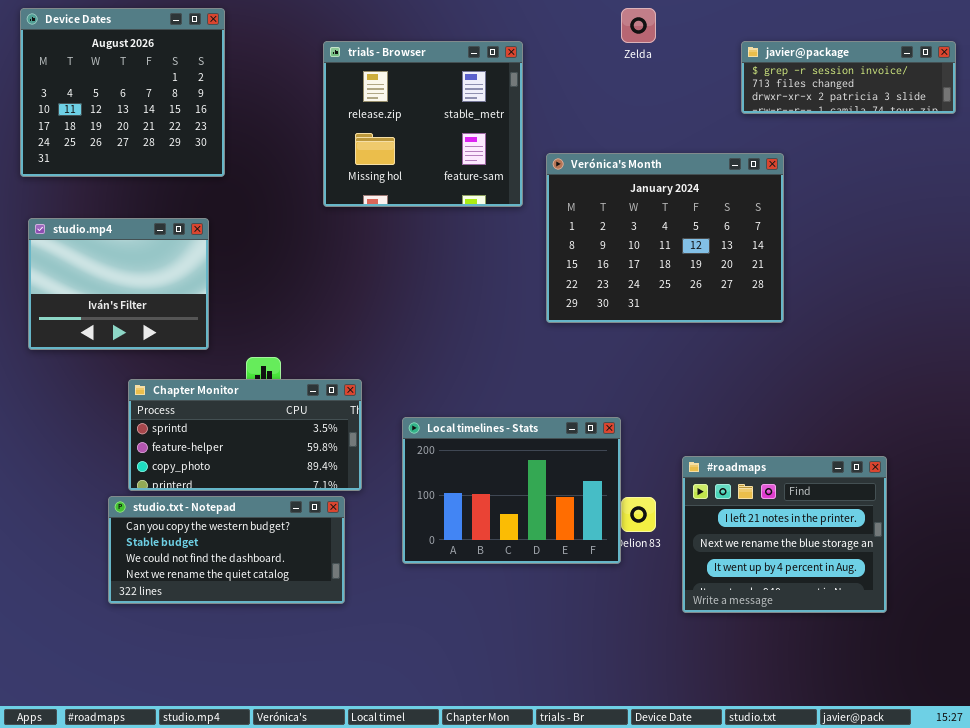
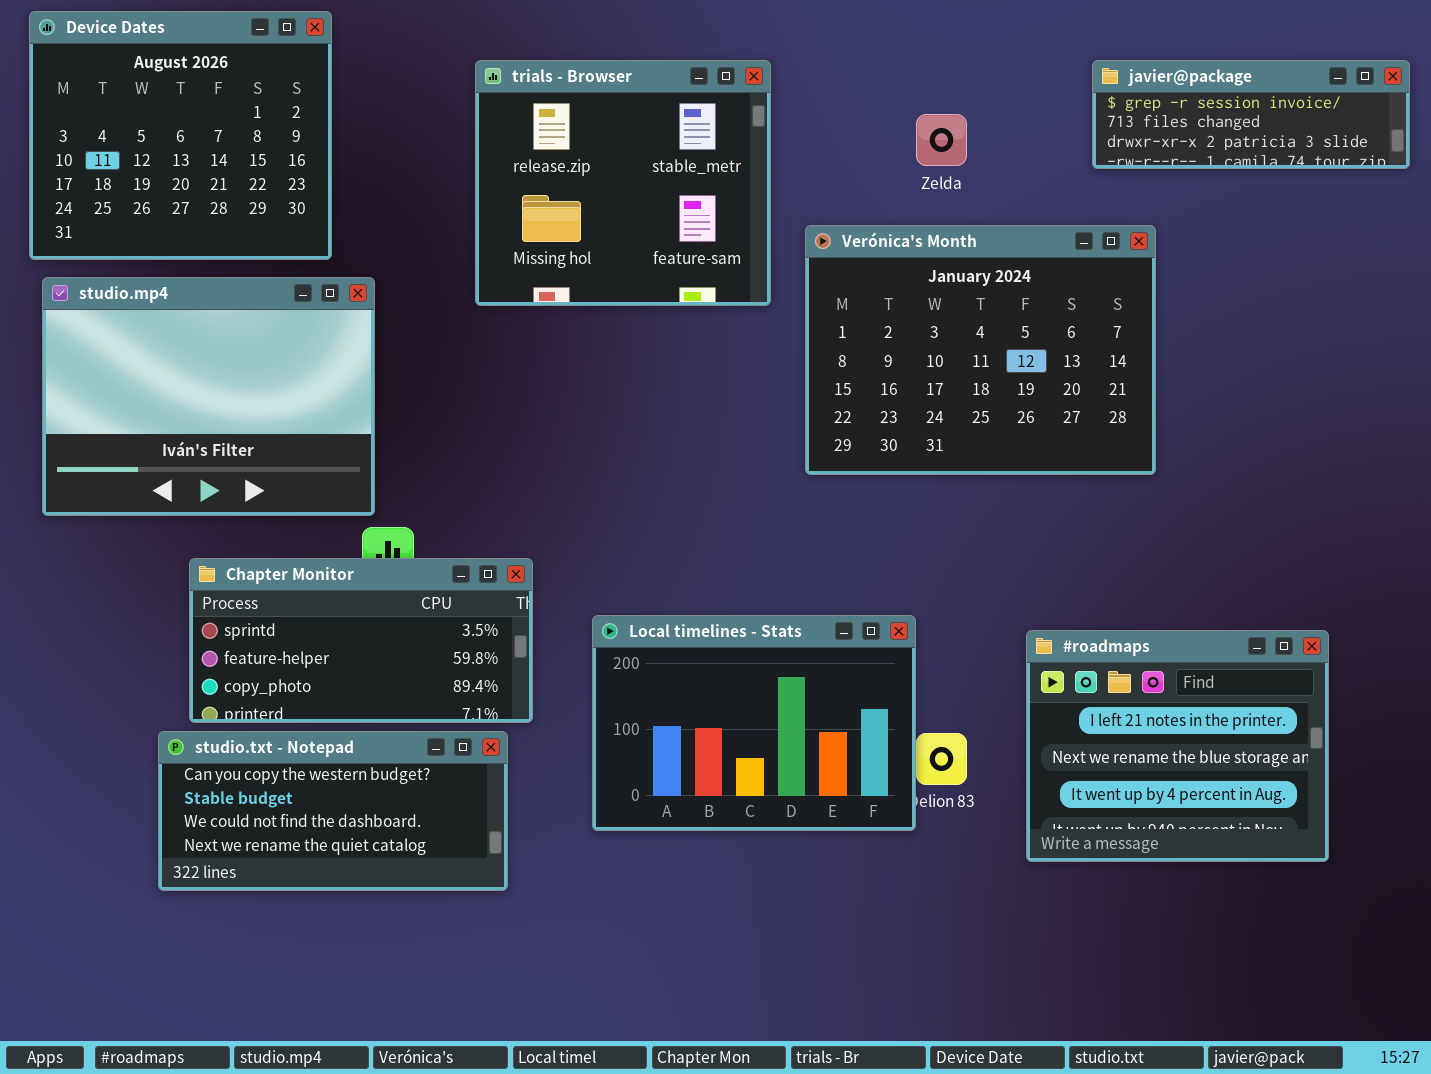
Zelda: [621,8,656,43] -> [916,114,967,166], moved
studio.mp4: [28,218,209,350] -> [42,277,375,516], resized
#roadmaps: [682,456,887,613] -> [1026,630,1329,862], moved

